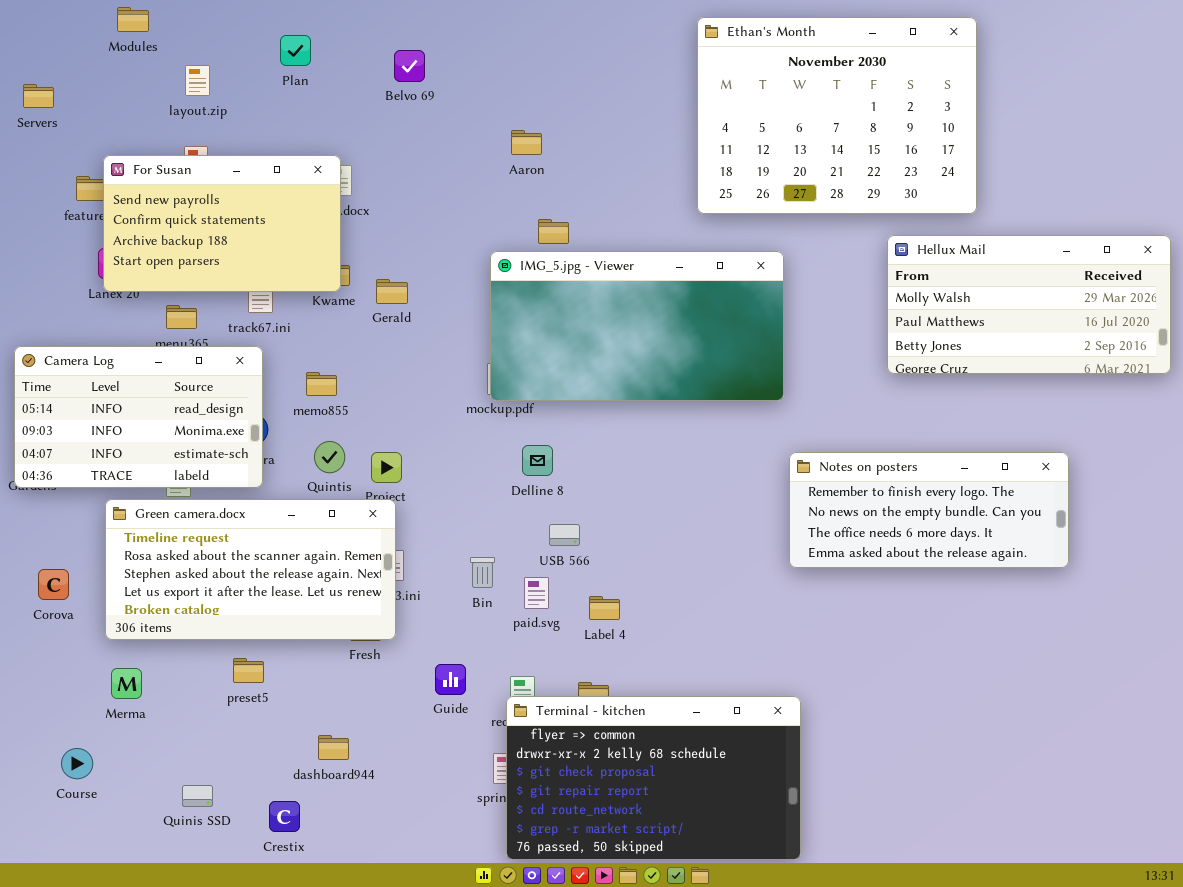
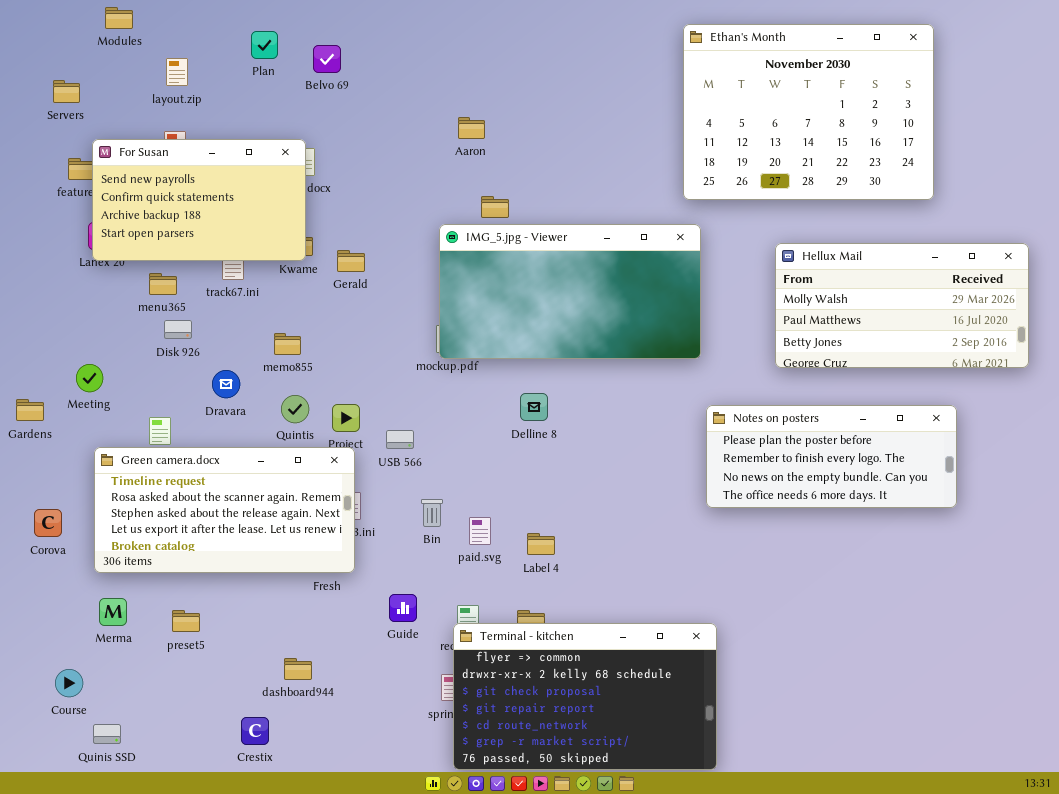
Ethan's Month: [697,17,977,214] -> [683,24,934,200], moved
Belvo 69: [394,50,425,82] -> [313,45,341,73], moved
Servers: [23,84,54,108] -> [53,80,80,103], moved
Hellux Mail: [887,235,1171,374] -> [775,243,1029,368], moved
Camera Log: [14,346,263,488] -> none, closed
Delline 8: [522,445,553,476] -> [520,393,548,421], moved
Notes on posters: [789,452,1069,568] -> [706,405,957,508], scrolled up 1 row
USB 566: [549,524,580,546] -> [386,430,414,449], moved
preset5: [233,658,264,683] -> [172,610,200,632], moved
Quinis SSD: [182,785,213,807] -> [93,724,121,744], moved

